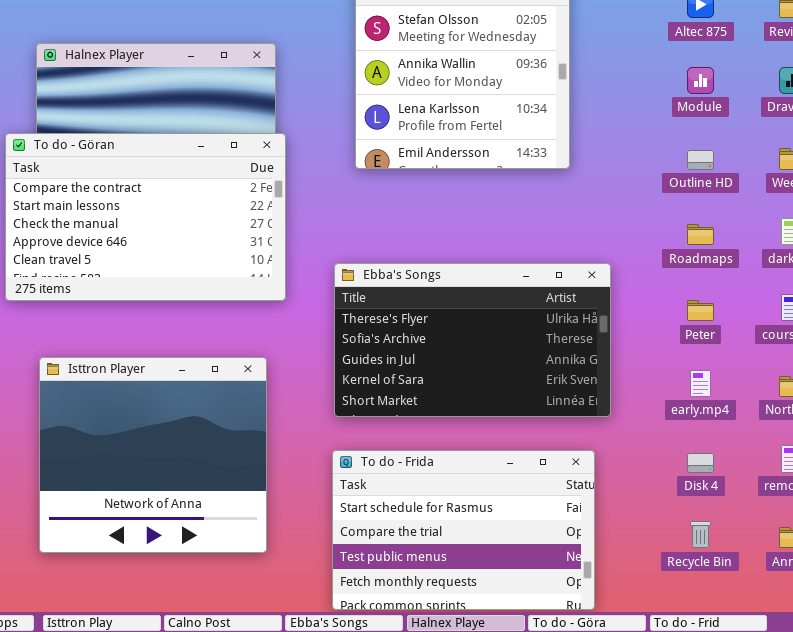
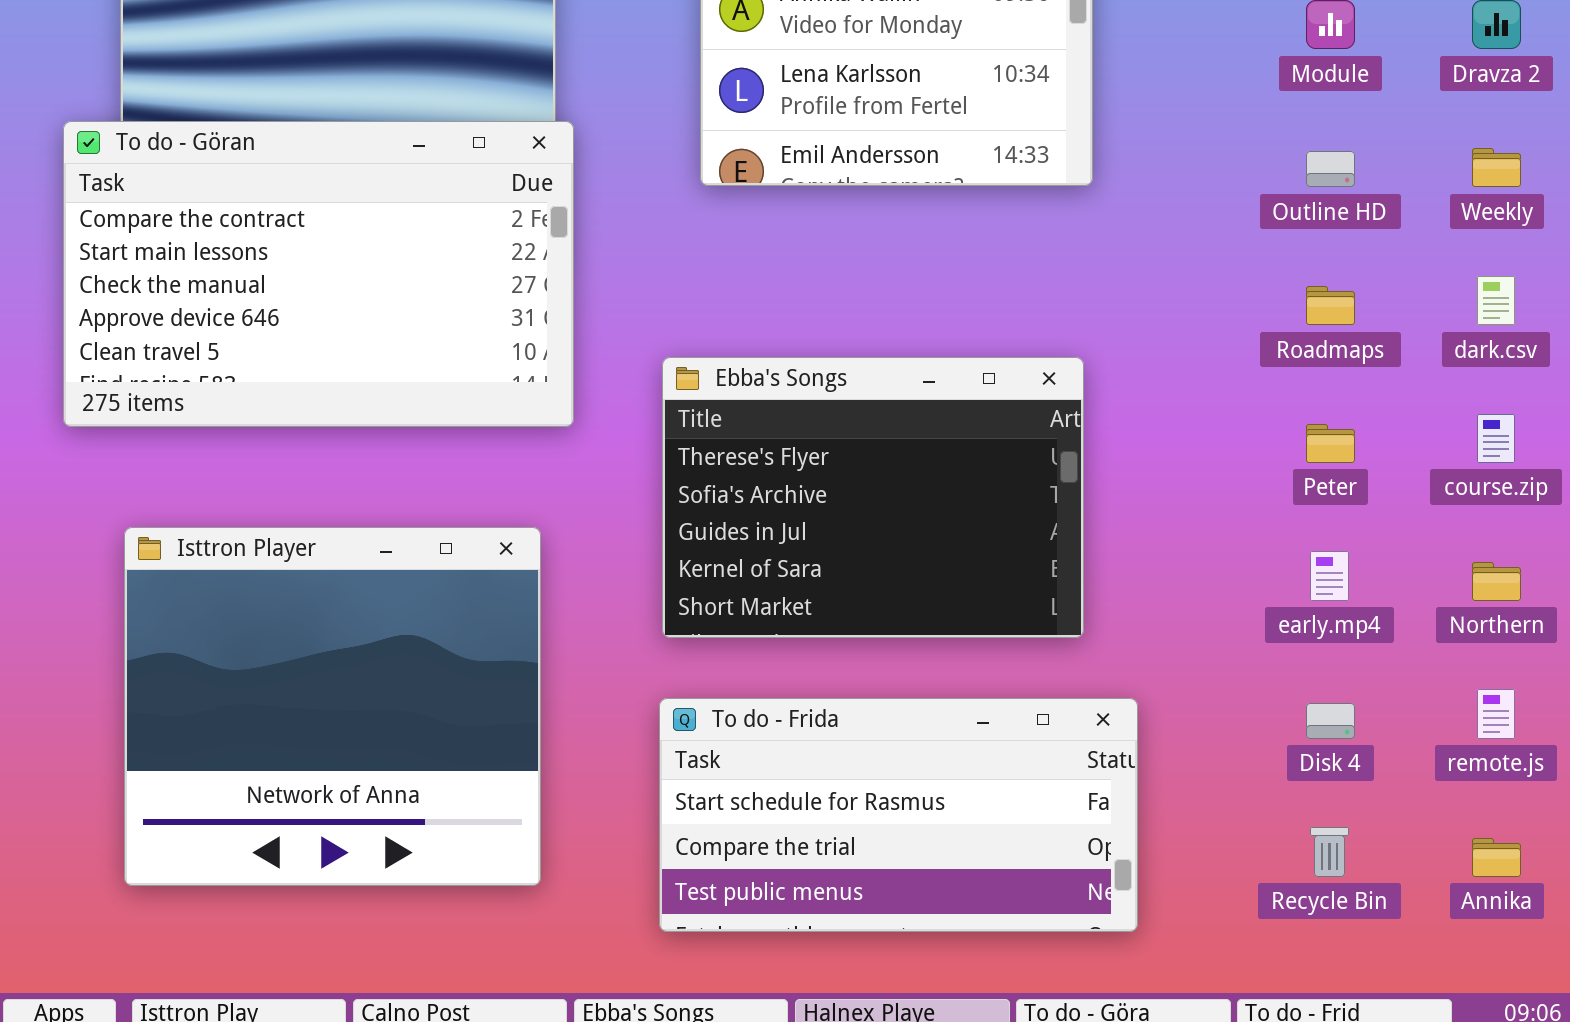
Ebba's Songs: [334,263,611,417] -> [662,357,1084,638], resized
To do - Frida: [332,450,595,610] -> [659,698,1138,932], resized

